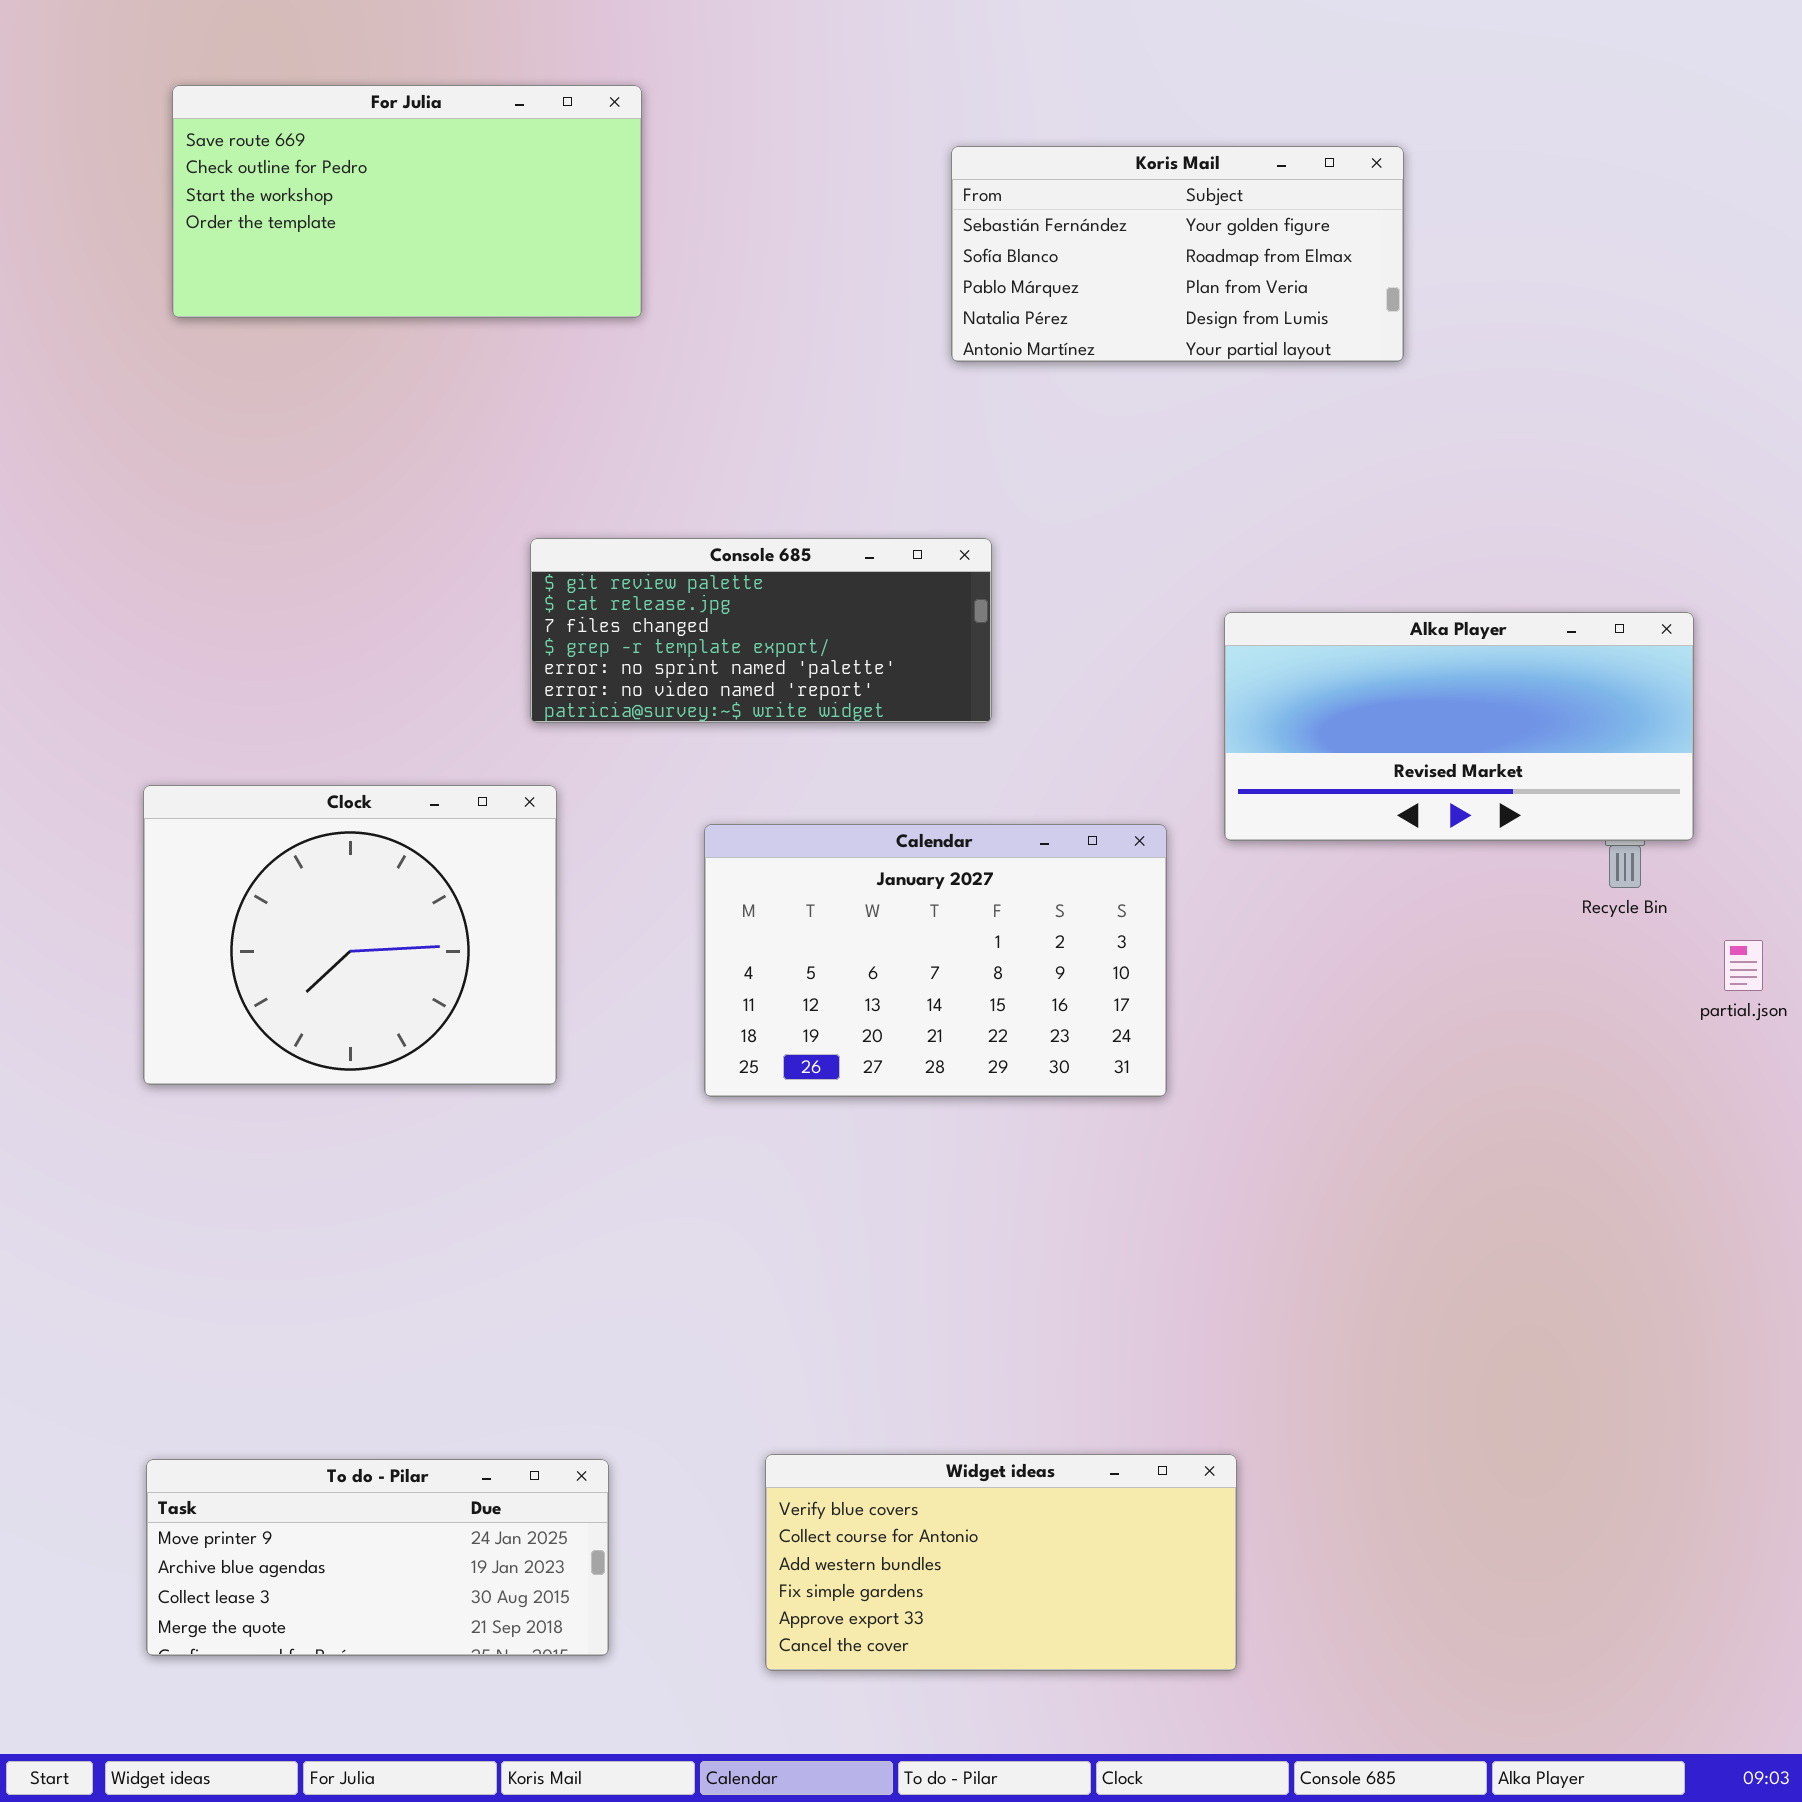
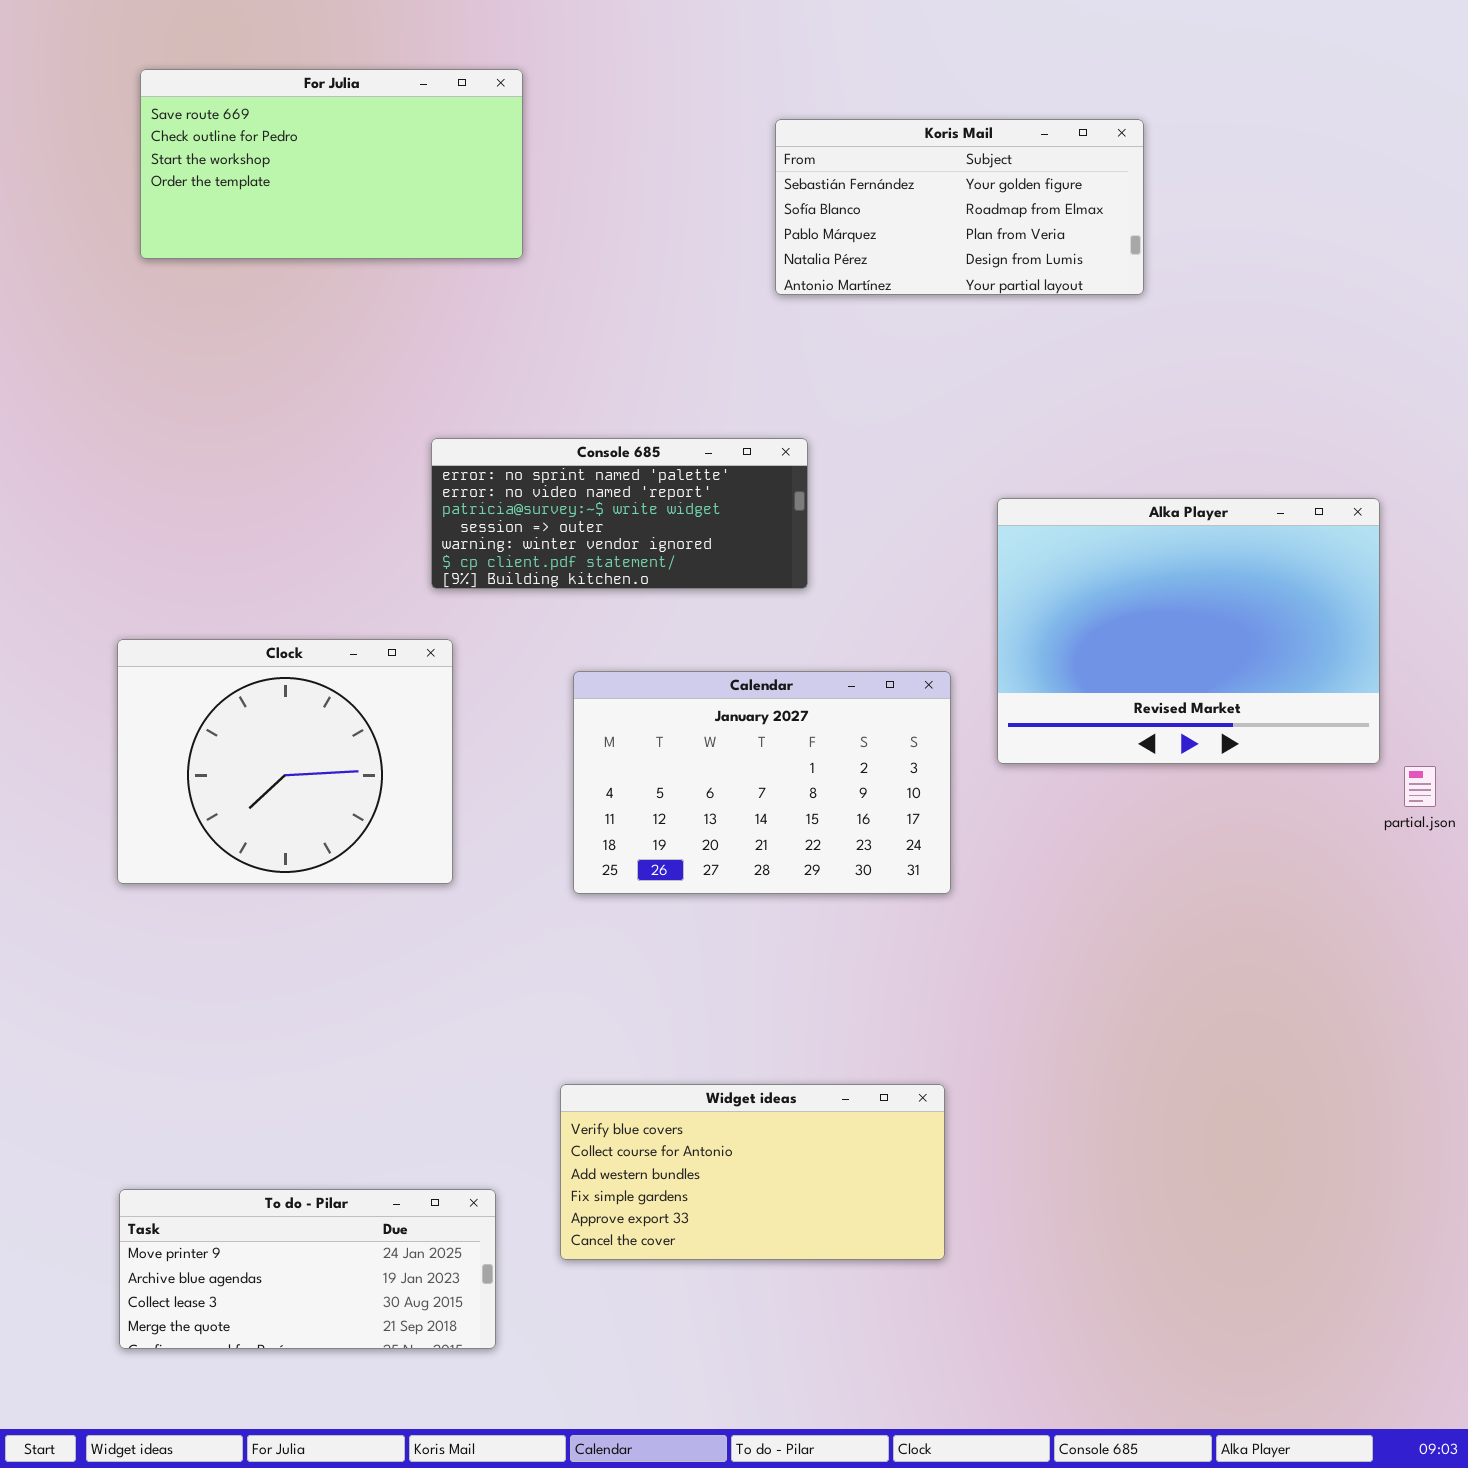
Console 685: [530,538,992,723] -> [431,438,808,589], scrolled down 4 rows
Alka Player: [1224,612,1694,841] -> [997,498,1380,764], resized
Widget ideas: [765,1454,1237,1671] -> [560,1084,945,1260], moved

